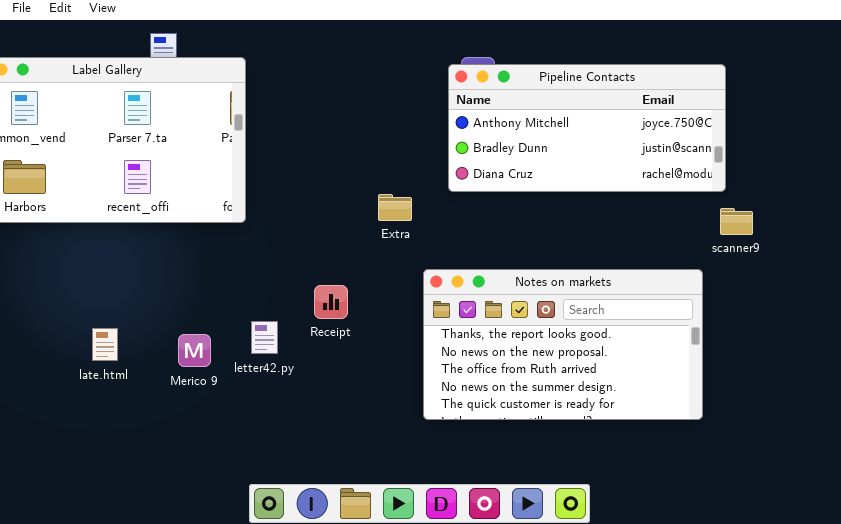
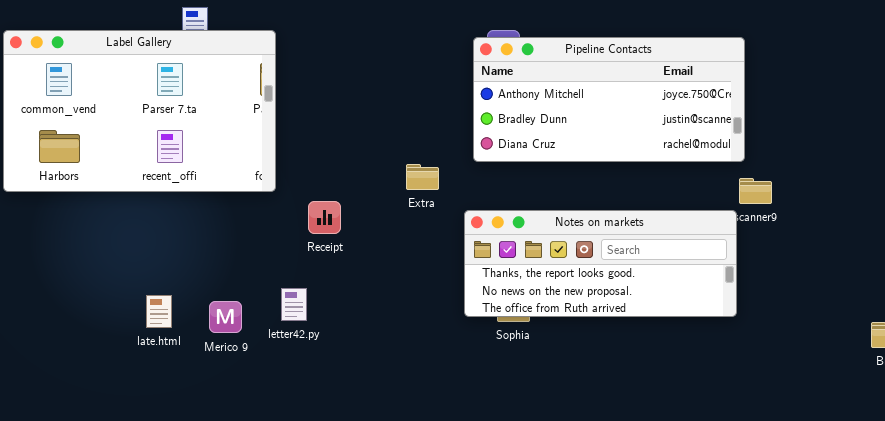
Notes on markets: [423,269,703,420] -> [464,210,737,317], moved, resized
Receipt: [314,285,348,319] -> [308,201,341,234], moved
late.html: [92,328,118,361] -> [146,295,172,328], moved

